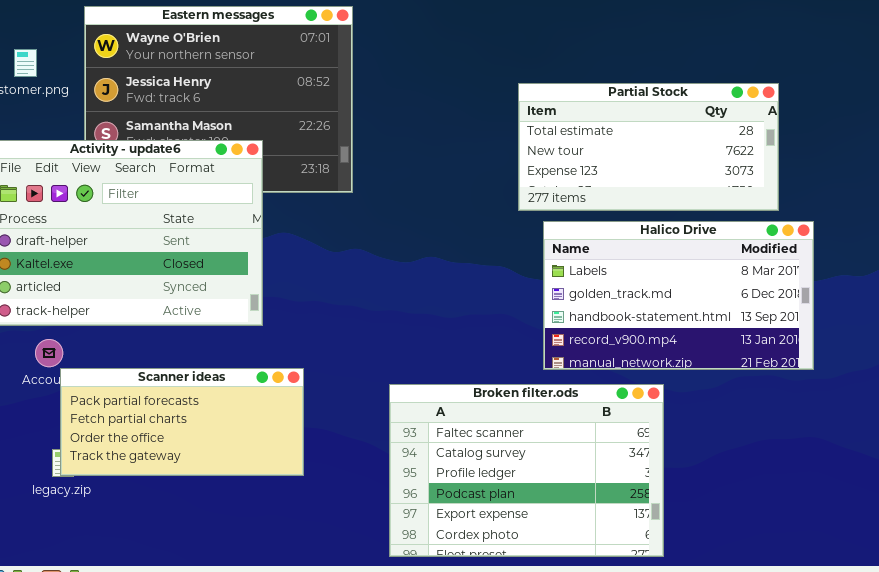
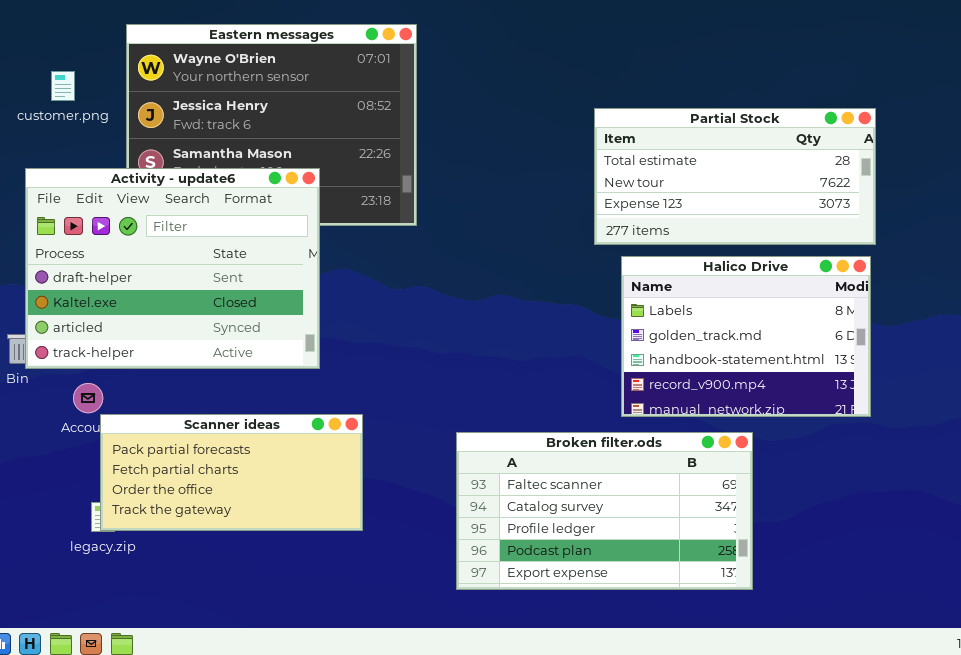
Halico Drive: [543,221,814,370] -> [621,256,871,417], resized
Broken filter.ods: [389,384,664,557] -> [456,432,753,590], resized

